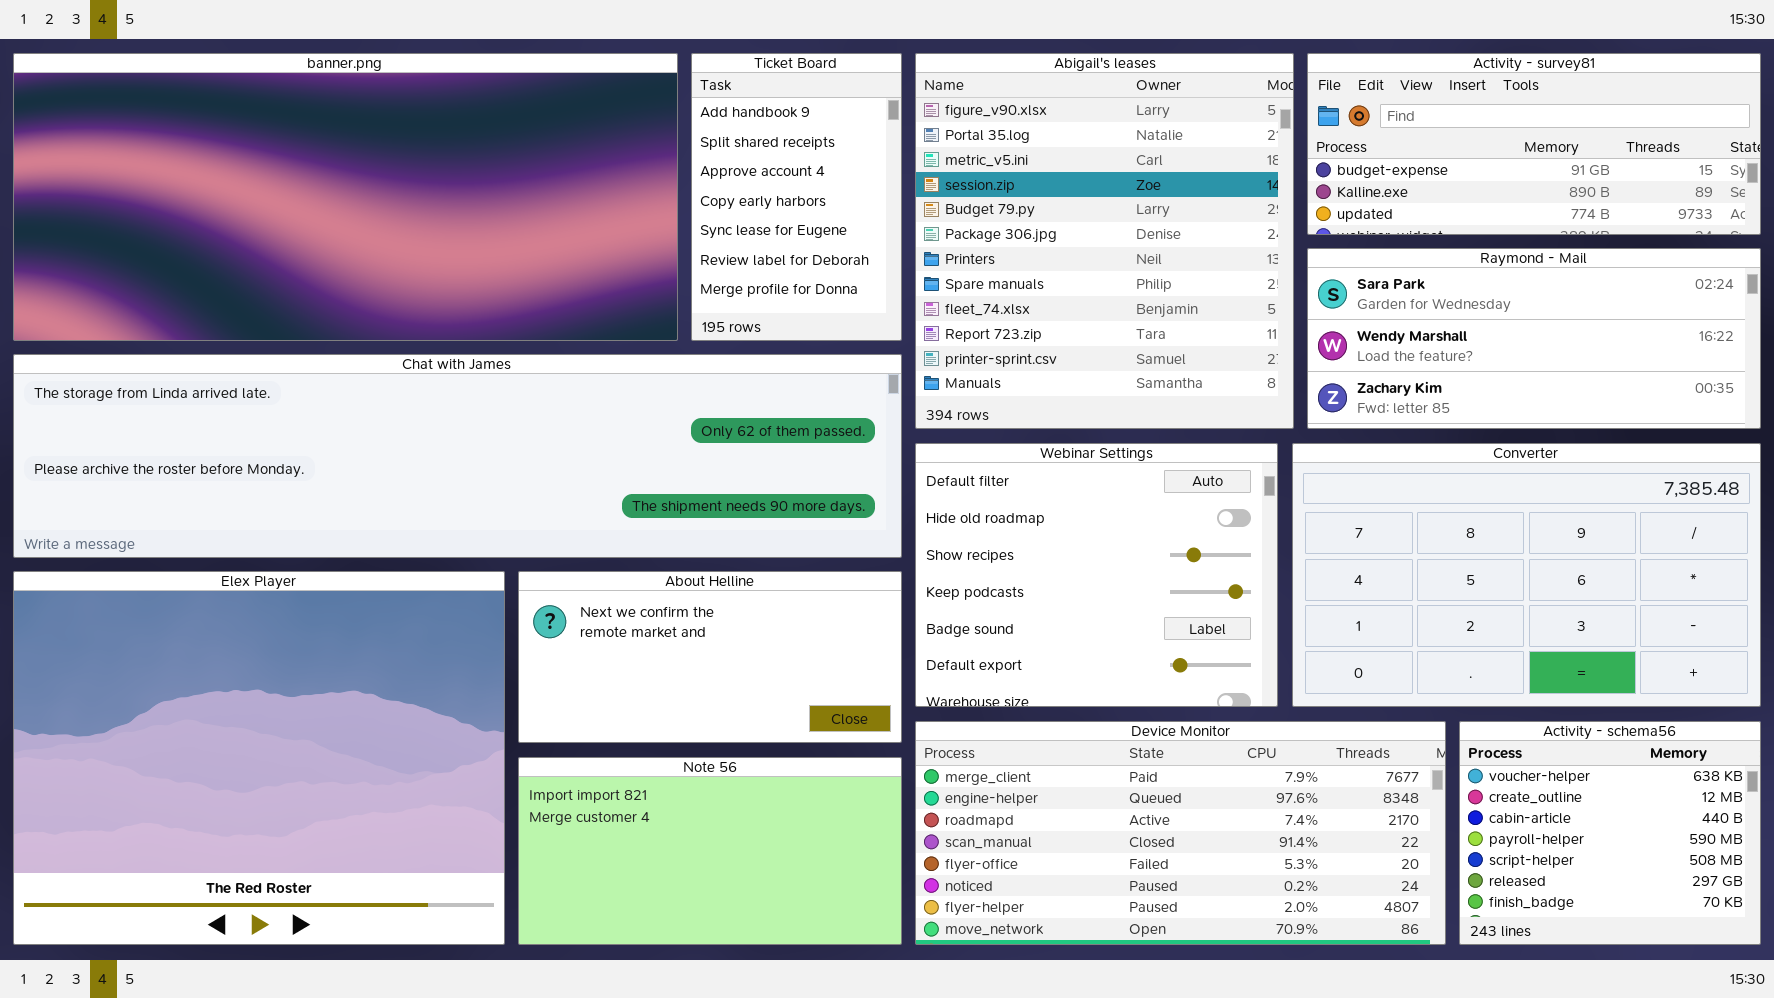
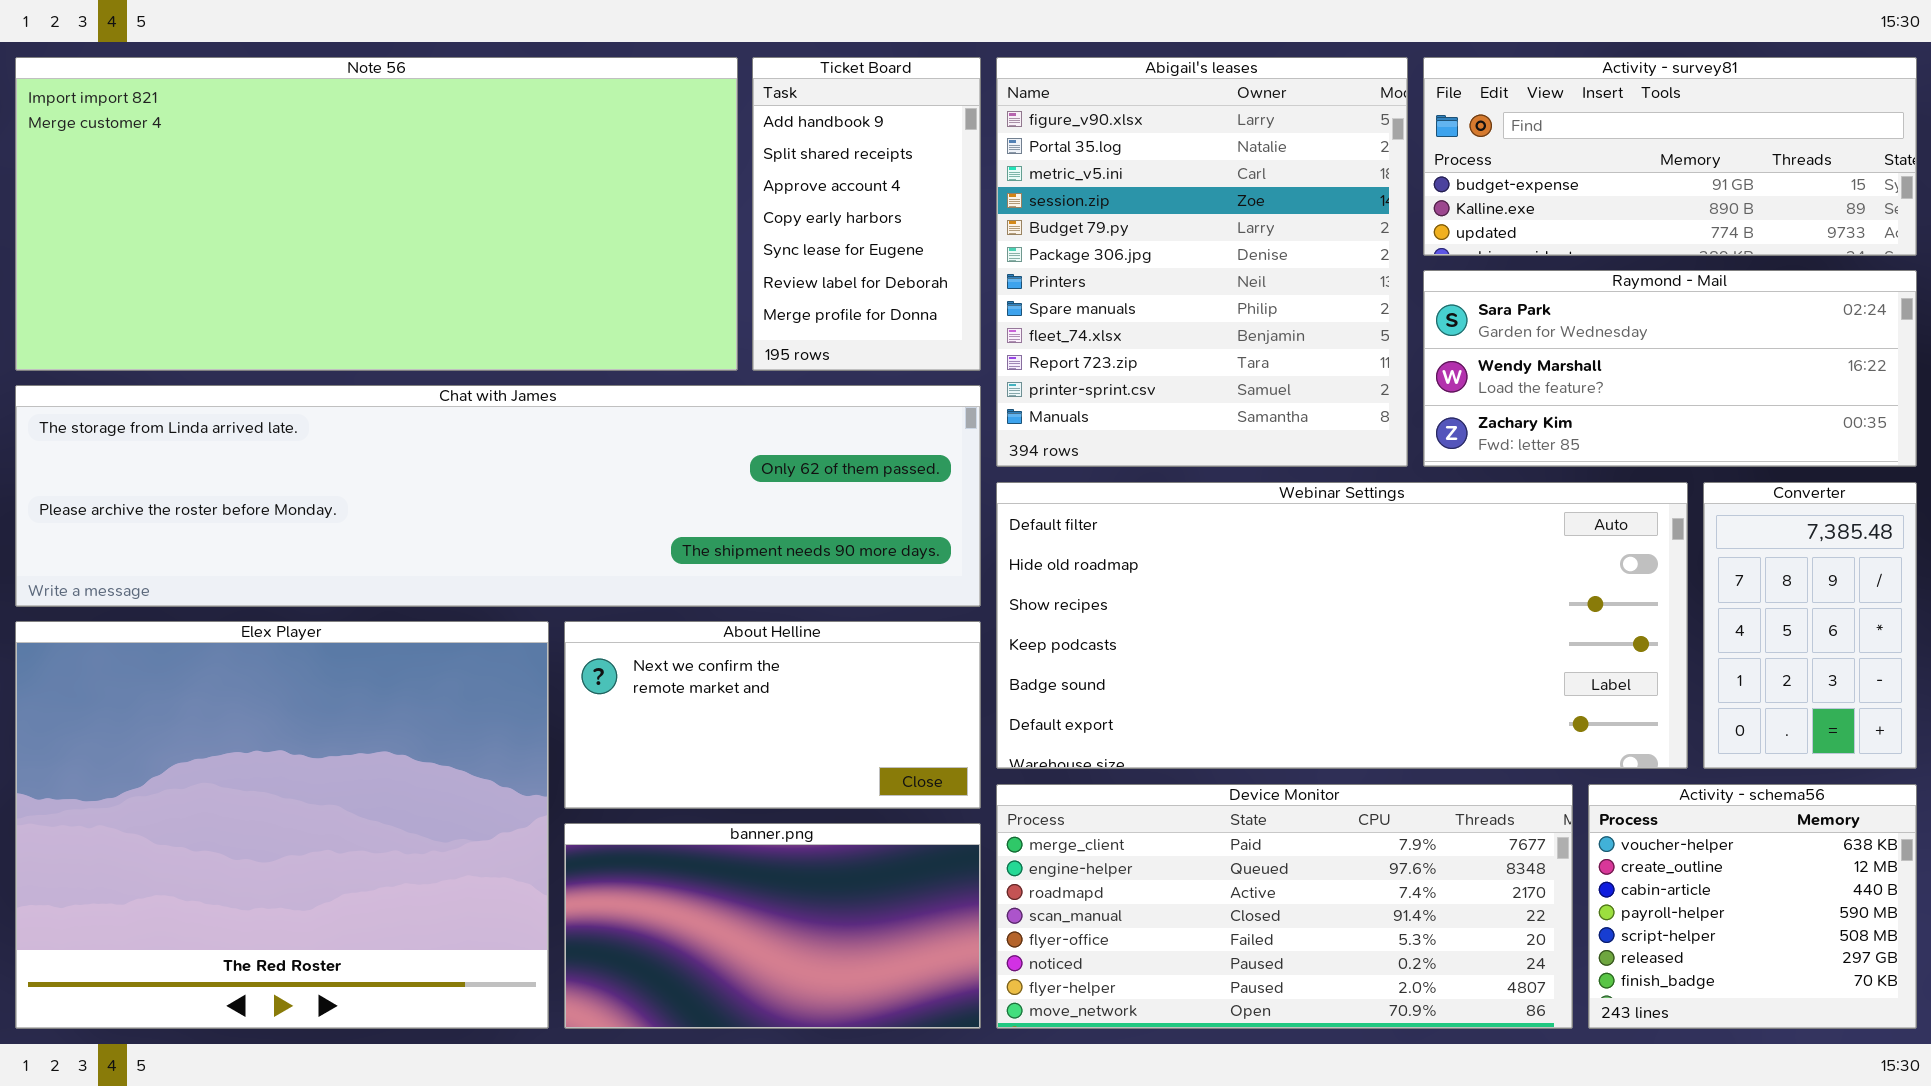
banner.png: [13,53,678,341] -> [564,823,981,1029], moved, resized
Webinar Settings: [915,443,1278,707] -> [996,482,1688,769], resized
Converter: [1292,443,1761,707] -> [1703,482,1917,769], resized
Note 56: [518,757,902,945] -> [15,57,738,371], moved, resized

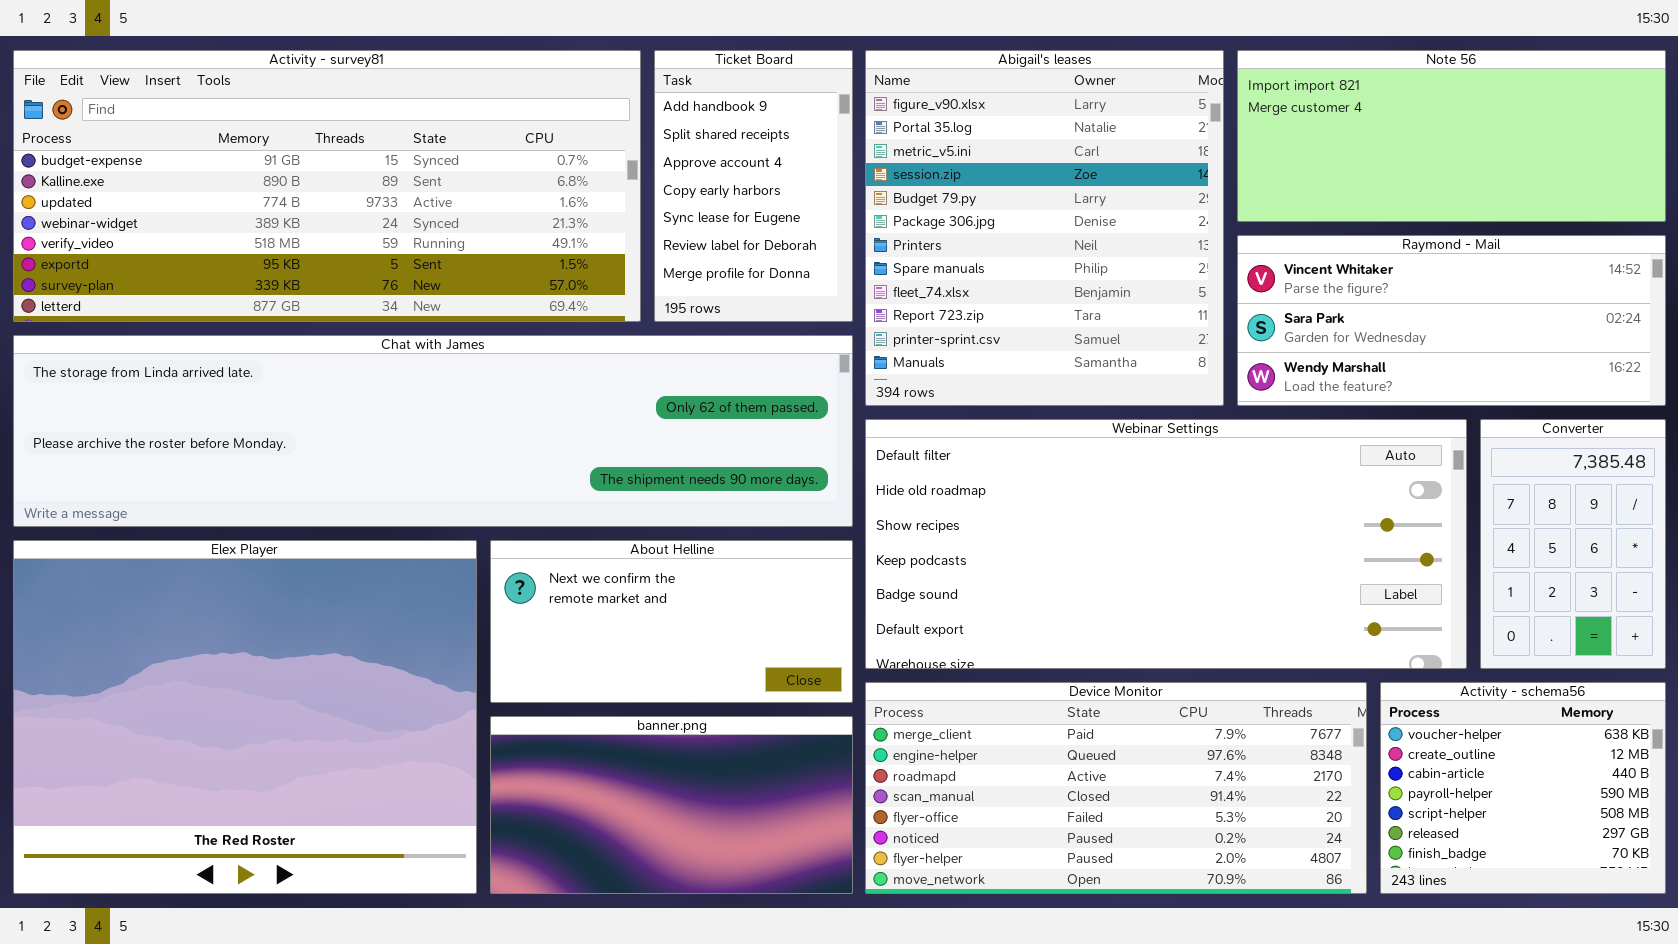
Note 56: [15,57,738,371] -> [1237,50,1666,222], moved, resized
Activity - survey81: [1423,57,1917,256] -> [13,50,641,322], moved, resized
Raymond - Mail: [1423,270,1917,467] -> [1237,235,1666,406], scrolled up 1 row

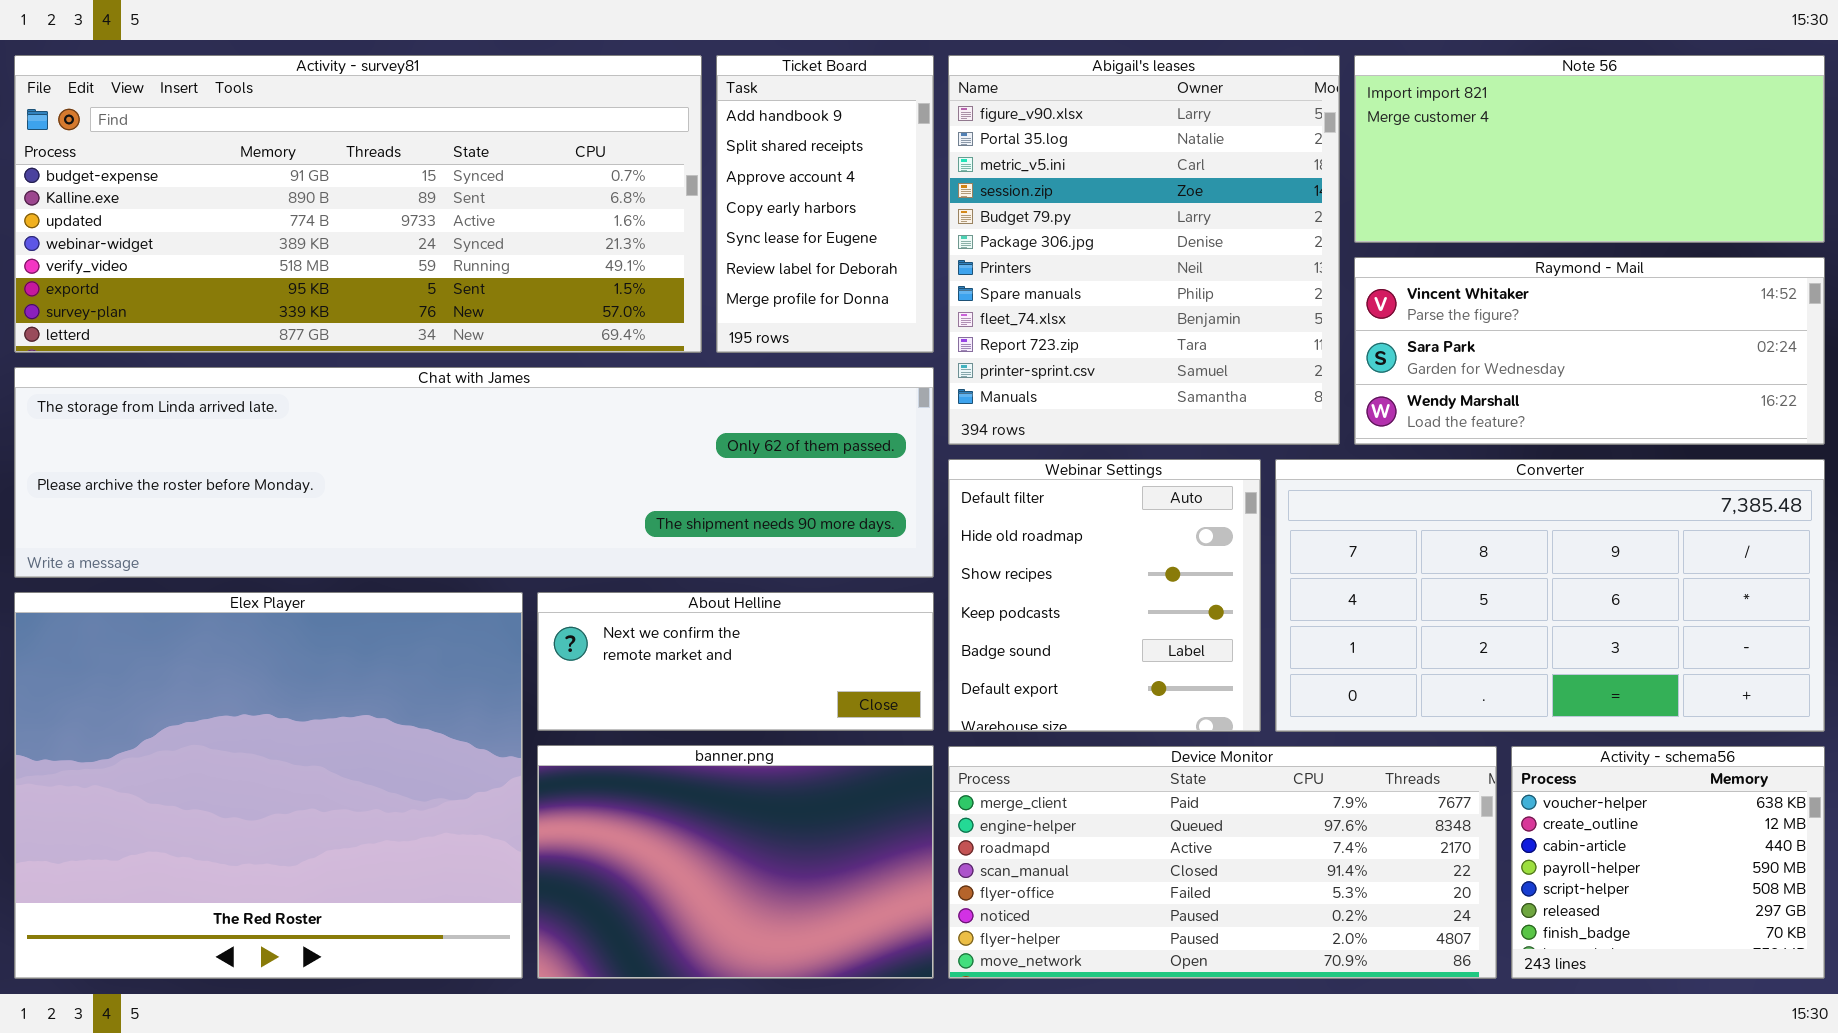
Webinar Settings: [865,419,1467,669] -> [948,459,1261,732], resized
Converter: [1480,419,1666,669] -> [1275,459,1825,732], resized
About Helline: [490,540,853,703] -> [537,592,934,731], resized
banner.png: [490,716,853,894] -> [537,745,934,979], resized

